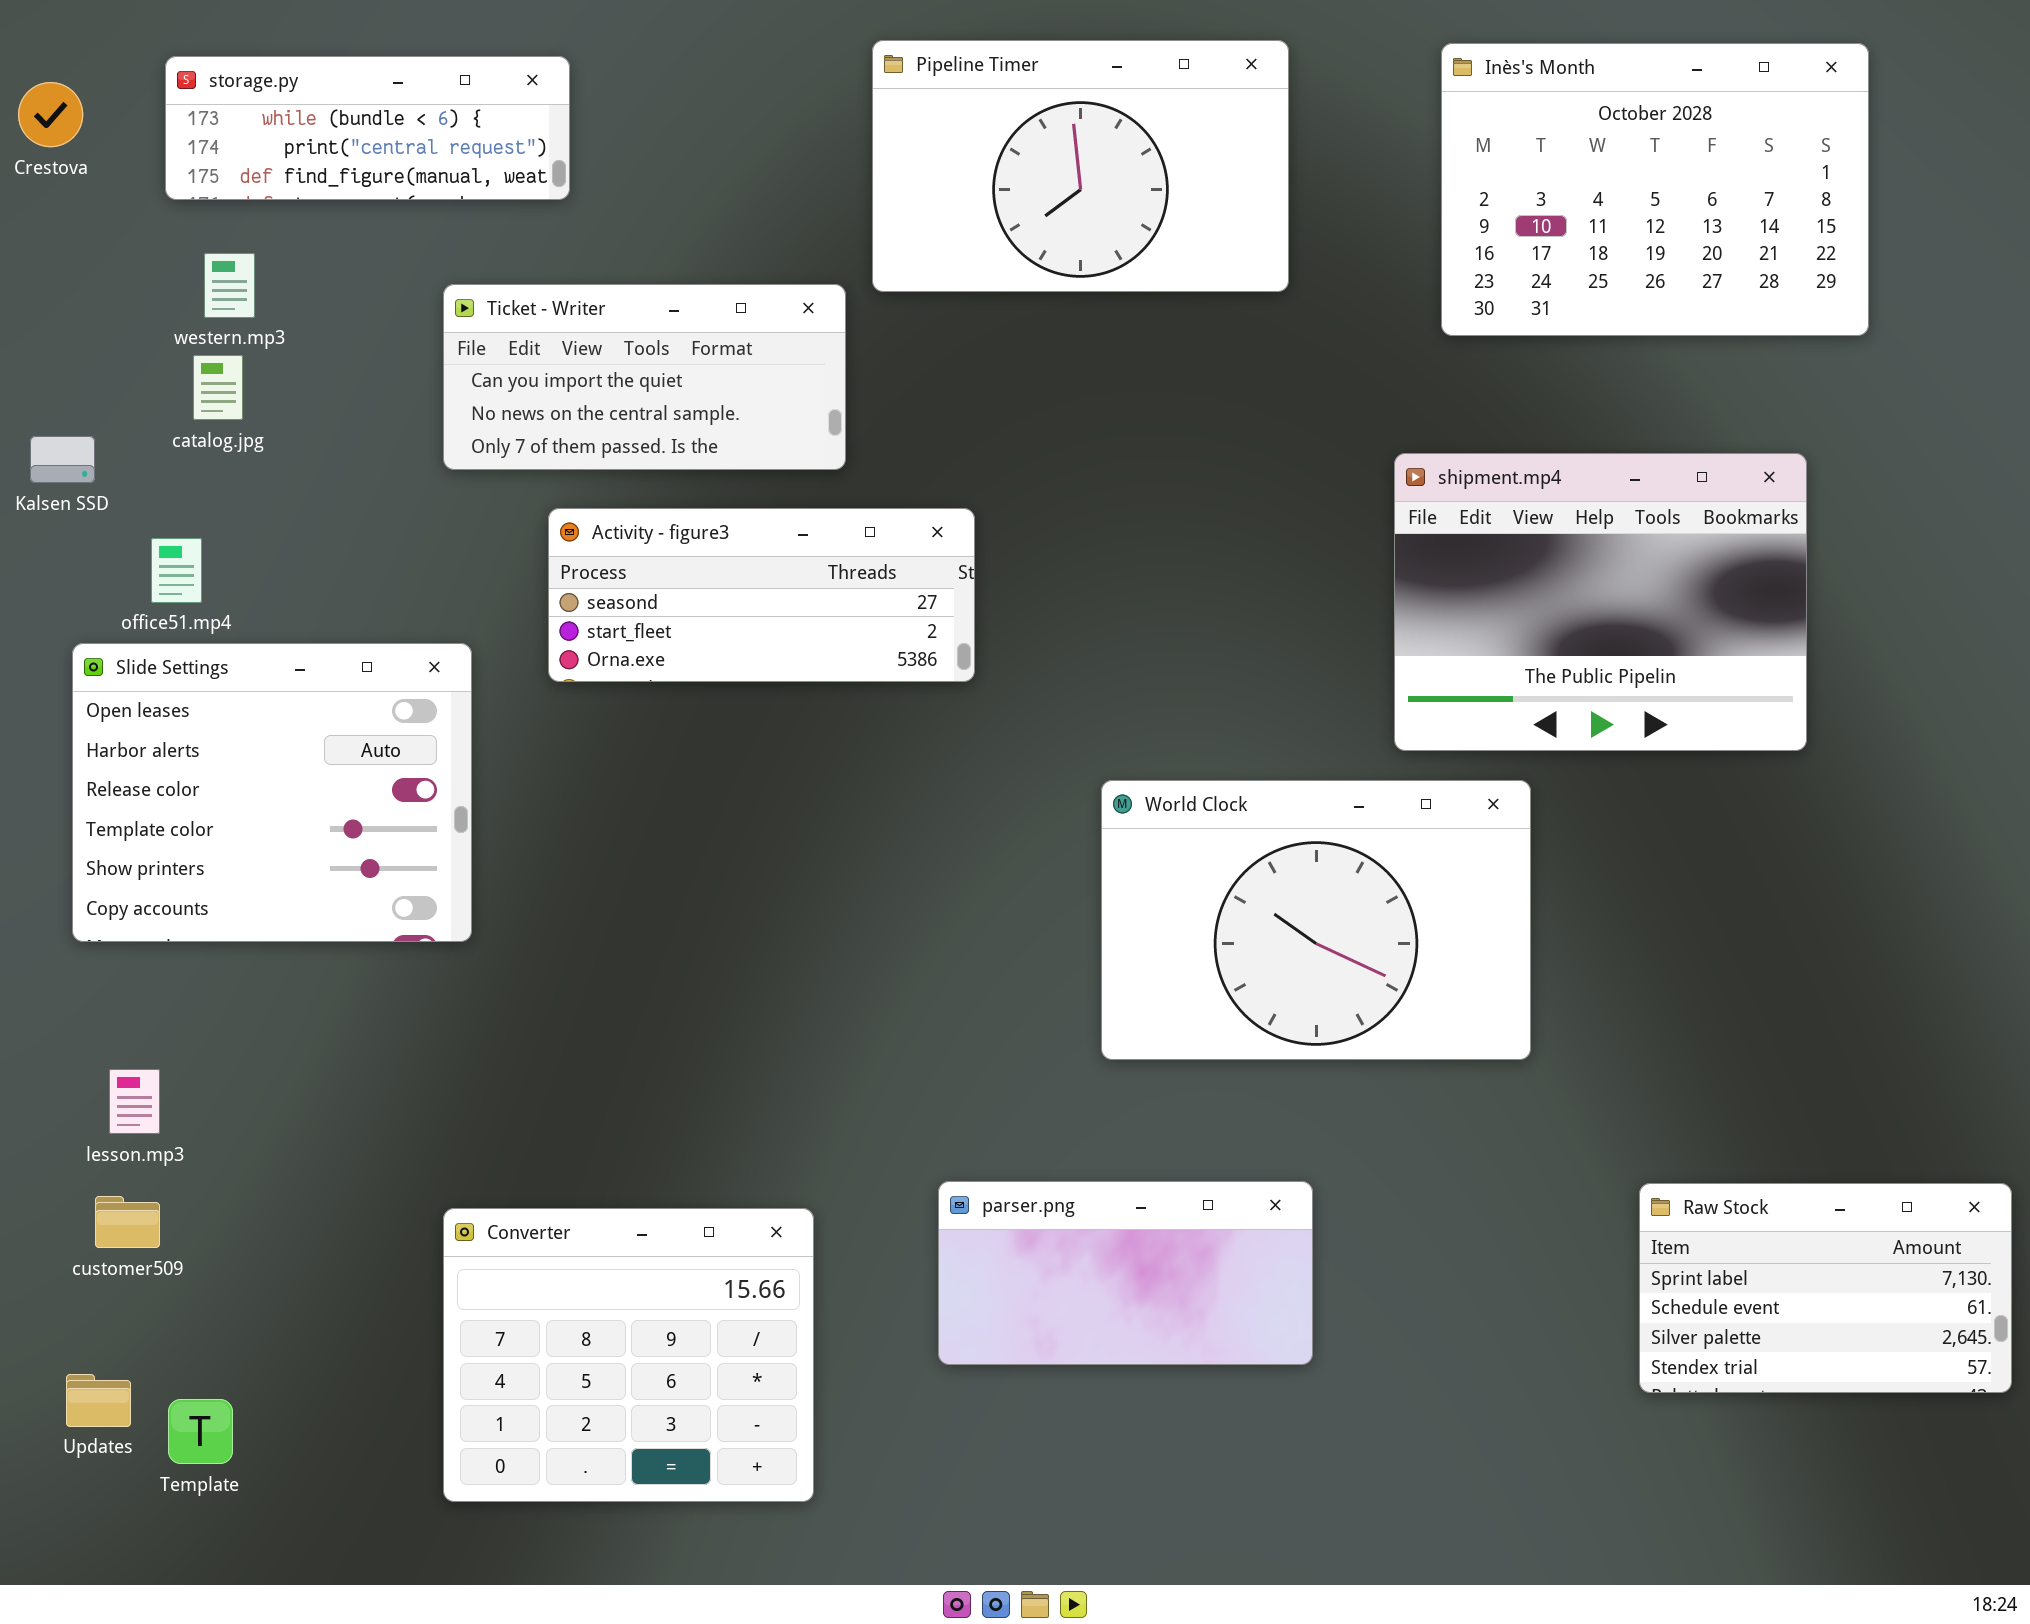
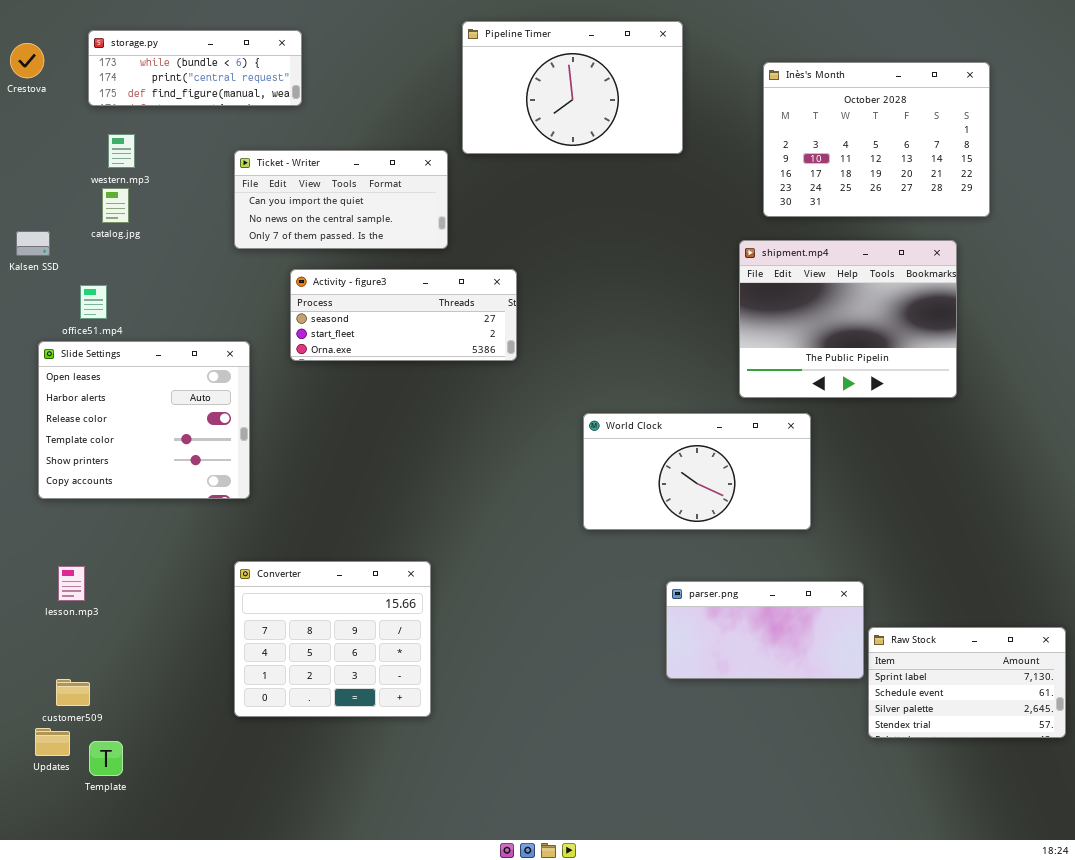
Inès's Month: [1441,43,1869,336] -> [763,62,990,217], moved
World Clock: [1101,780,1531,1060] -> [583,413,811,530], resized
parser.png: [938,1181,1313,1365] -> [666,581,864,679], moved
customer509: [95,1196,160,1248] -> [56,679,90,706], moved
Converter: [443,1208,814,1502] -> [234,561,431,717], moved

